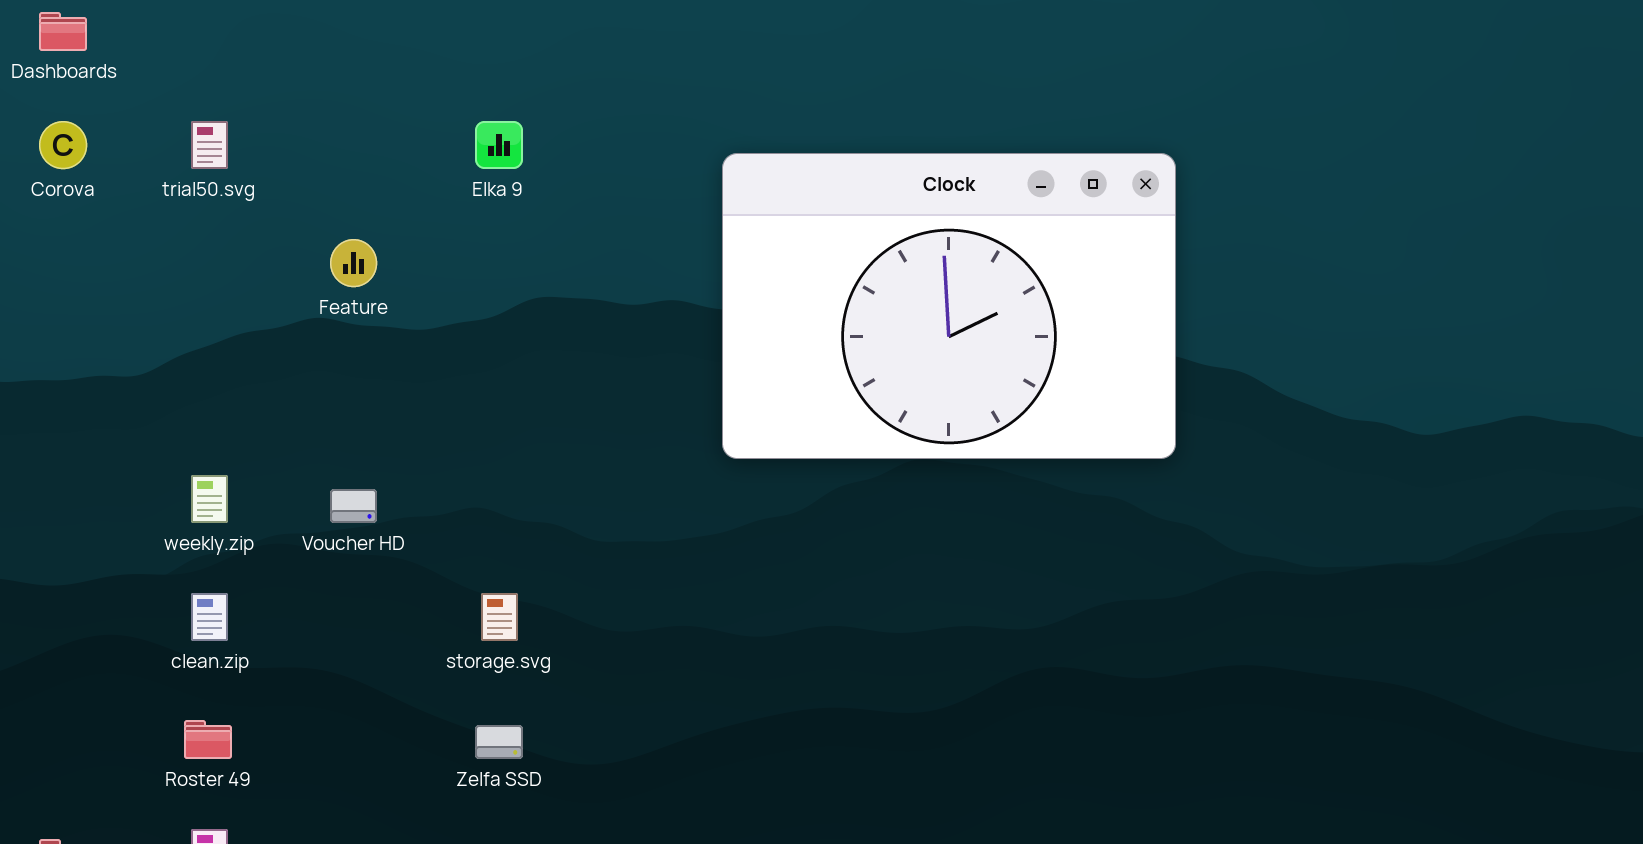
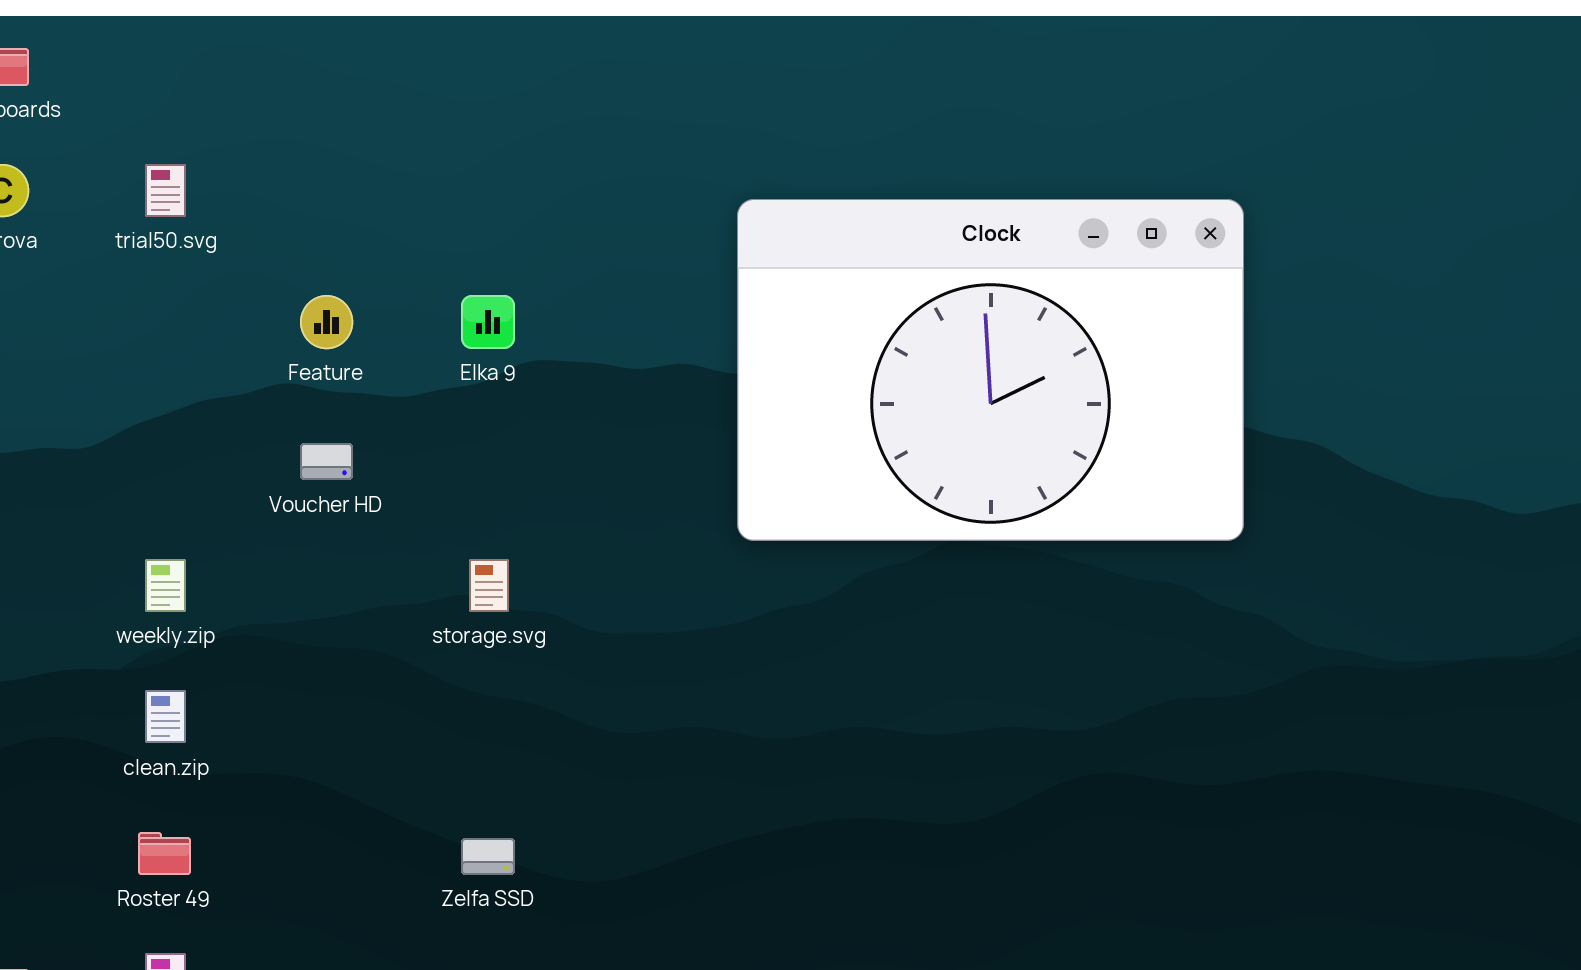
Elka 9: [475,121,523,169] -> [461,295,515,349], moved
Voucher HD: [330,489,377,523] -> [300,443,353,480], moved
storage.svg: [481,593,518,641] -> [469,559,509,612], moved

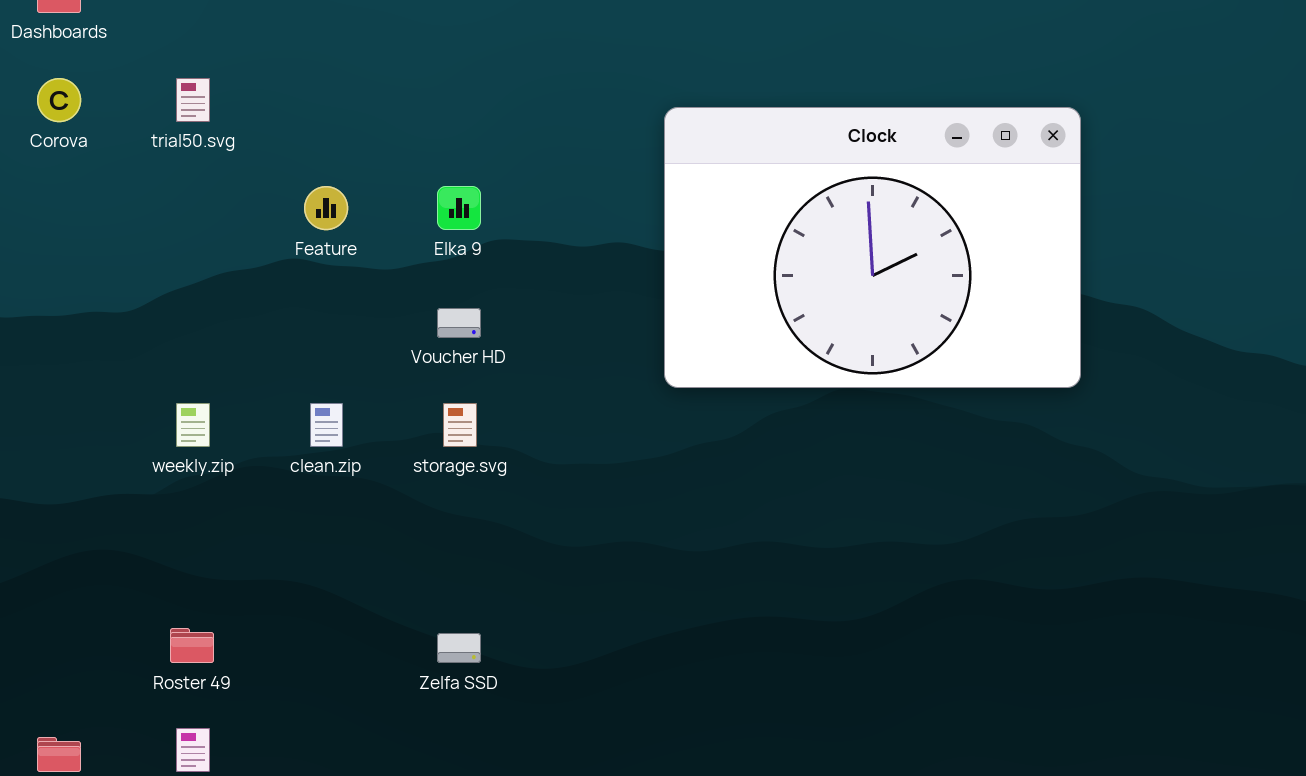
Voucher HD: [300,443,353,480] -> [437,308,481,338], moved
clean.zip: [145,690,186,743] -> [310,403,343,447], moved

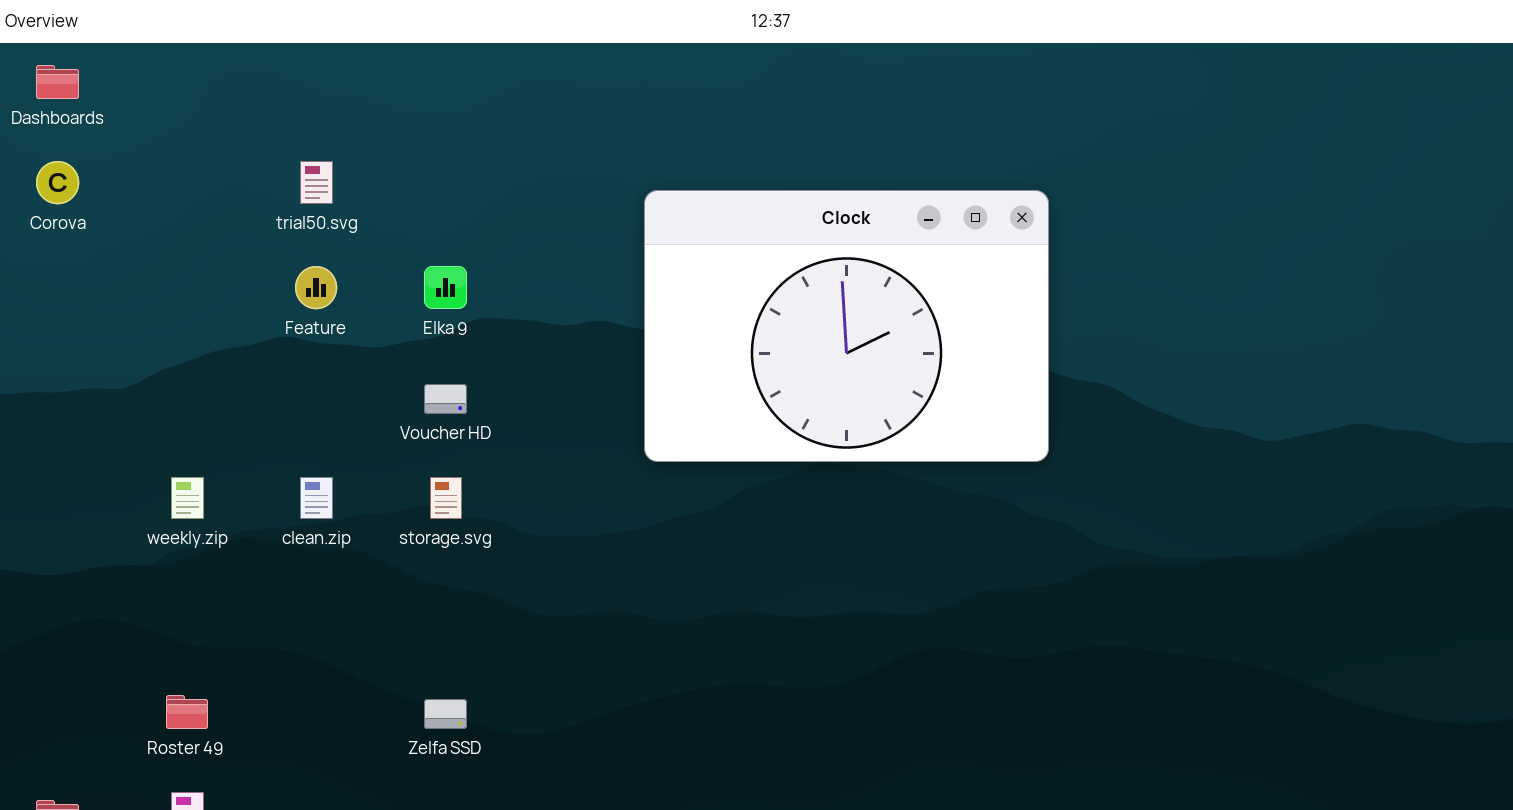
trial50.svg: [176,78,210,122] -> [300,161,333,204], moved

